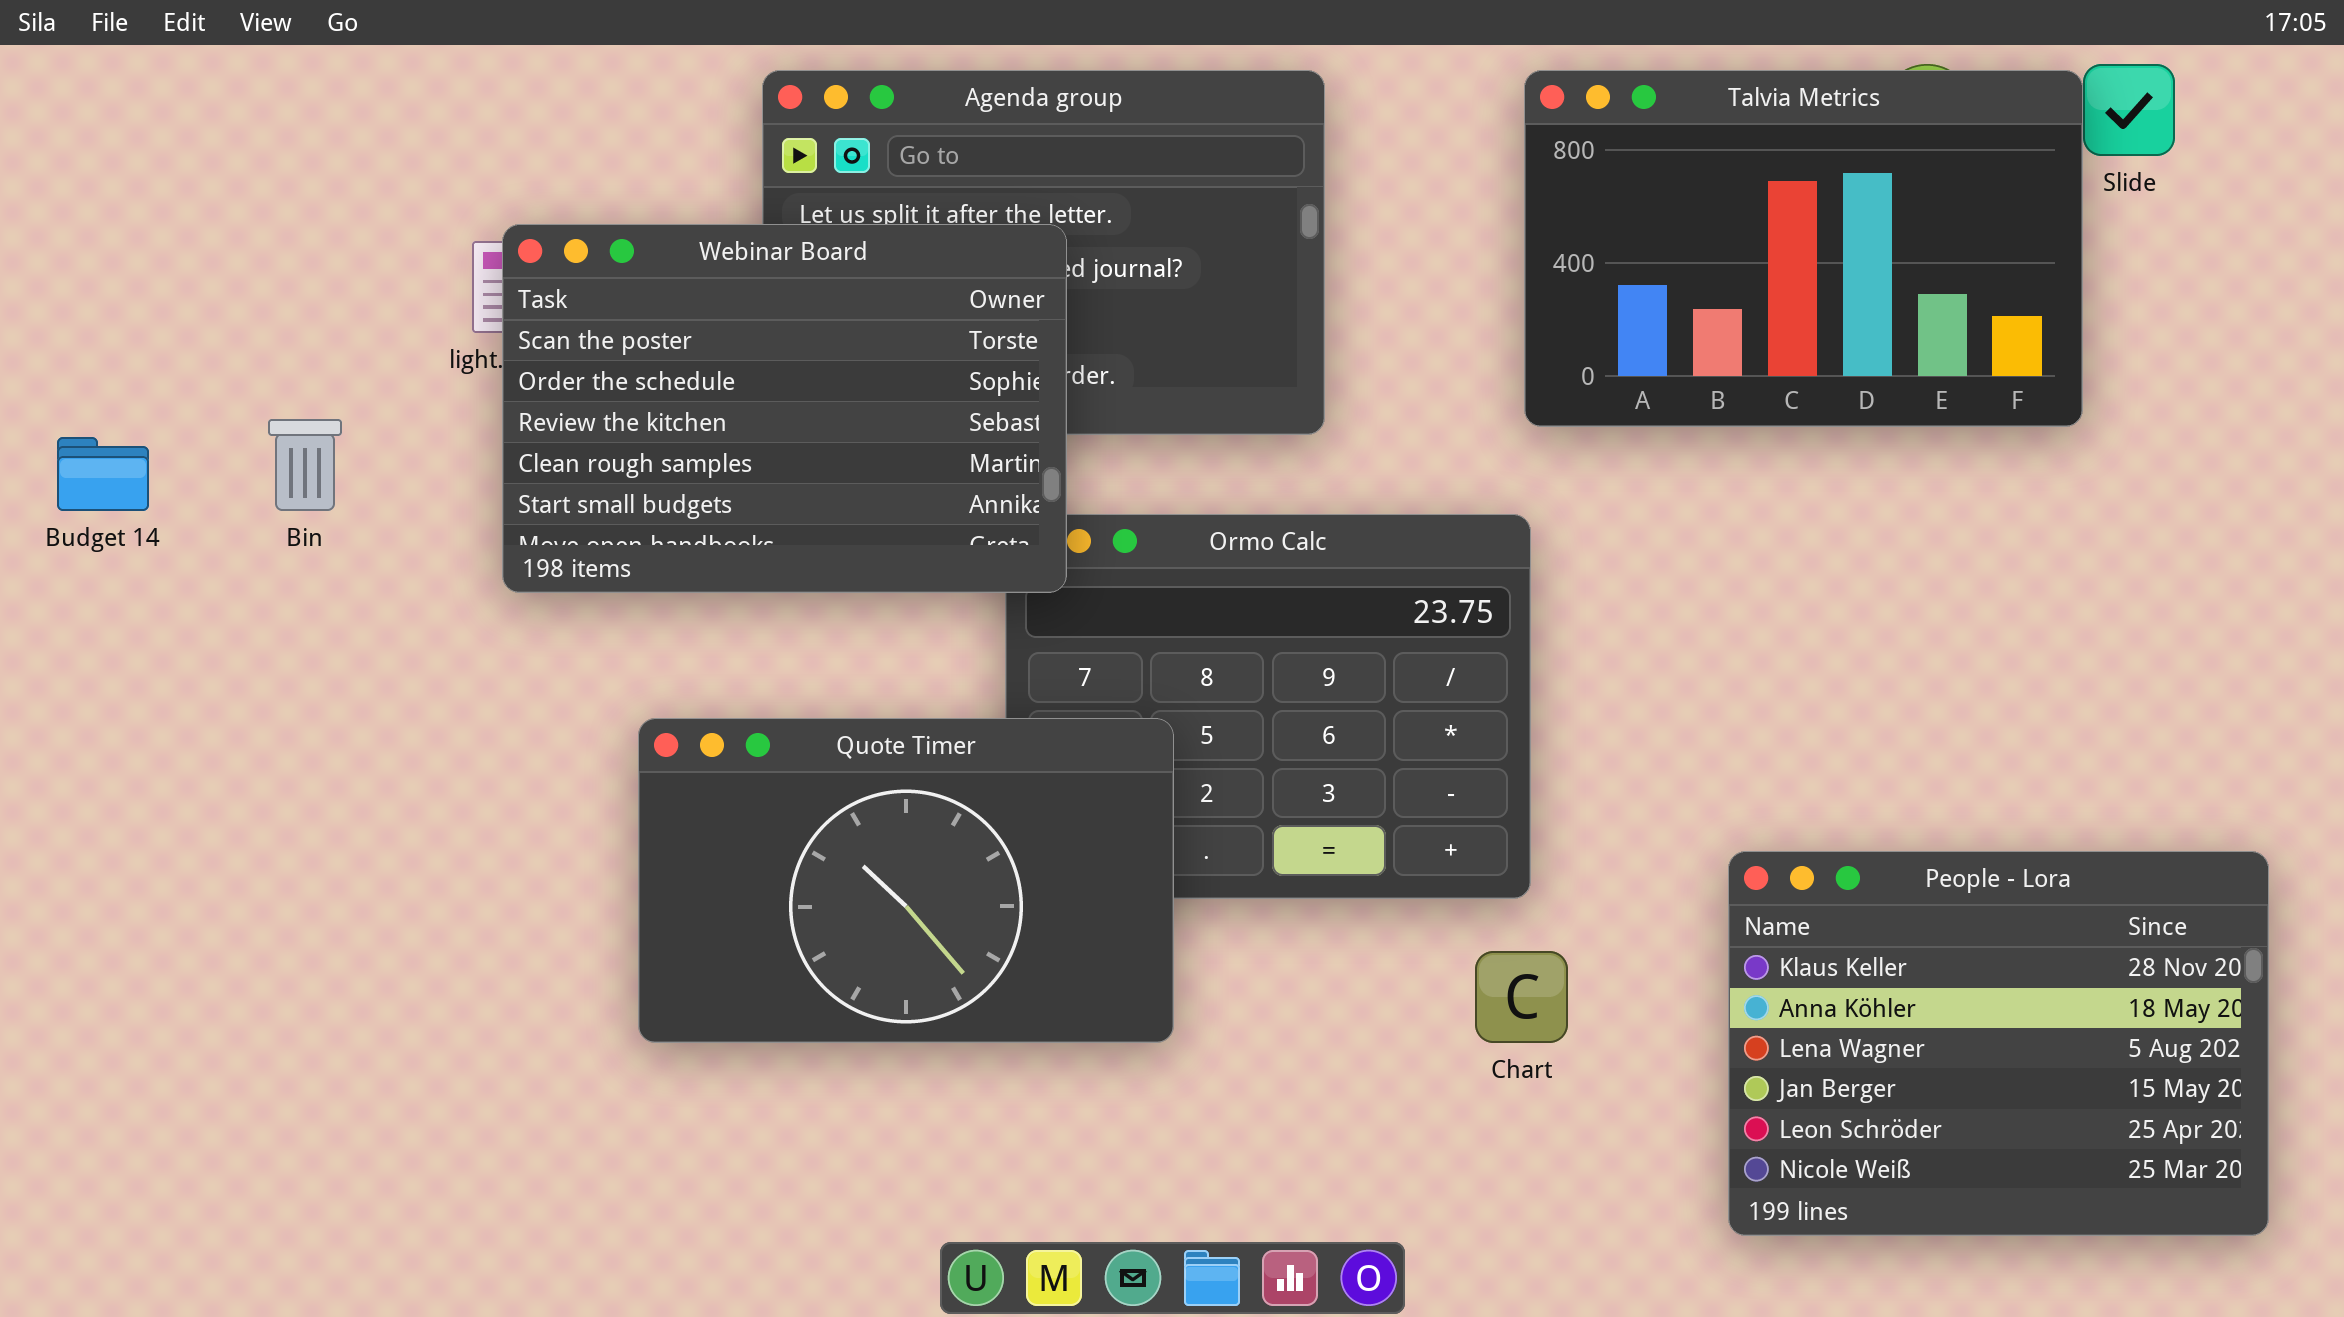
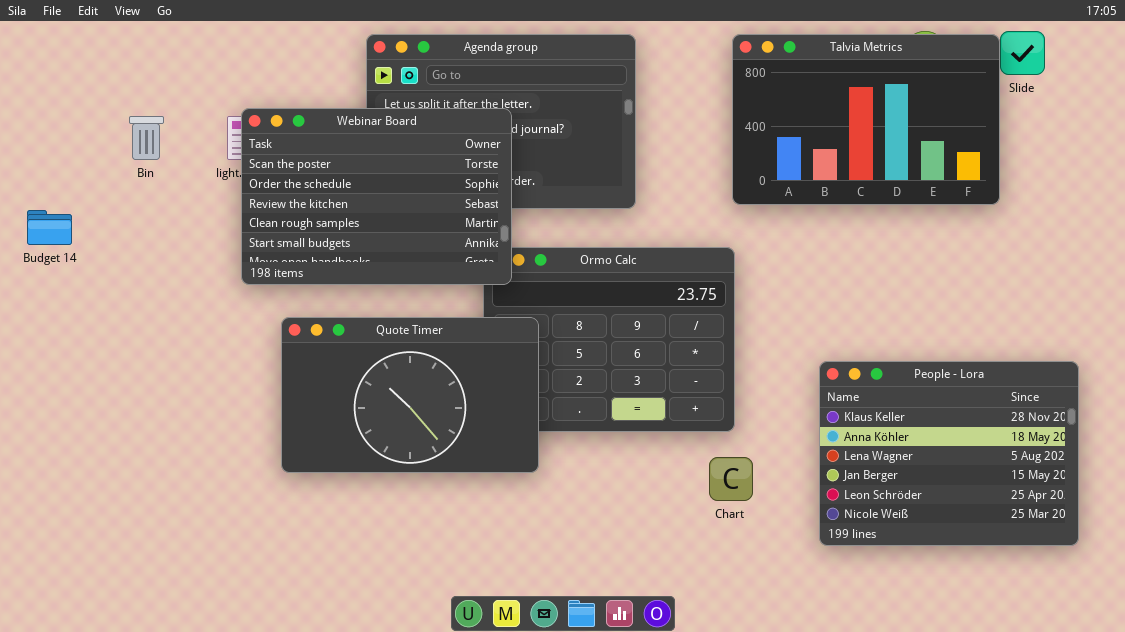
Bin: [268,419,342,511] -> [129,116,164,160], moved
Quote Timer: [638,718,1174,1043] -> [281,317,539,473], moved
People - Lora: [1728,851,2269,1236] -> [819,361,1079,546], moved

